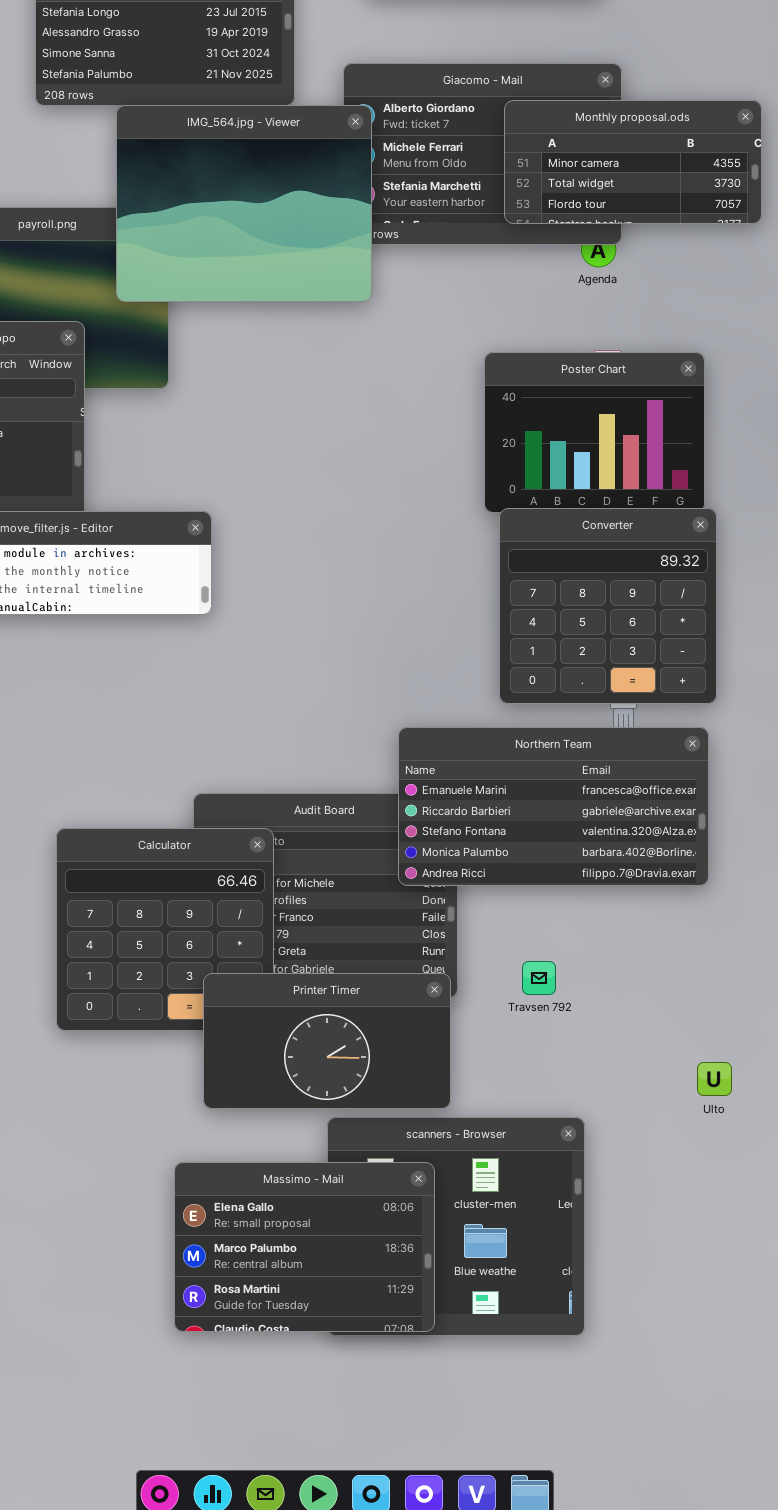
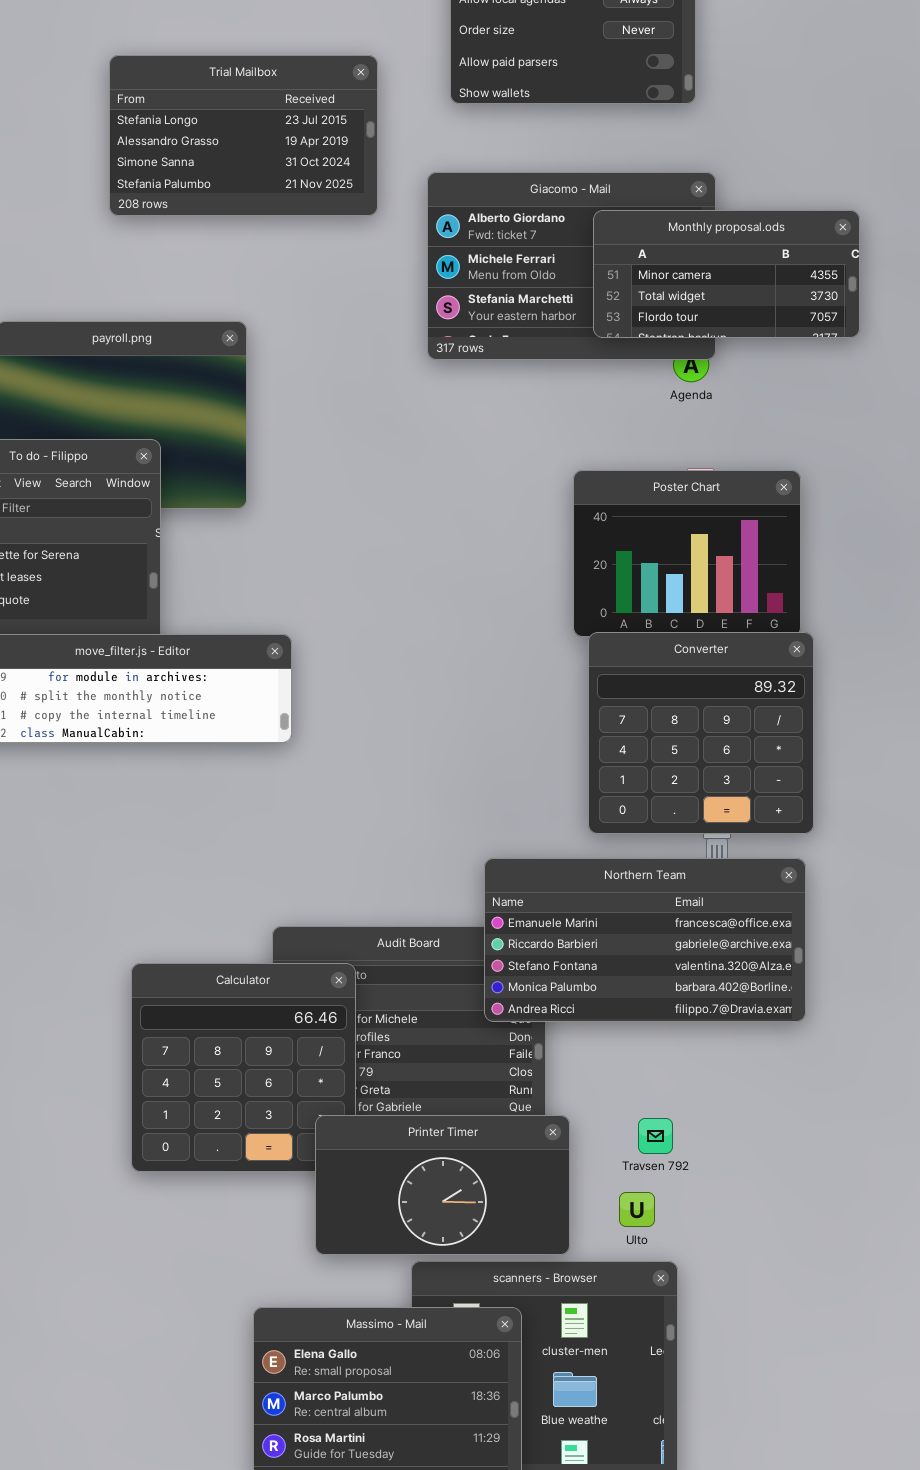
IMG_564.jpg - Viewer: [116,105,372,302] -> none, closed
Travsen 792: [522,961,556,995] -> [638,1118,673,1154], moved
Printer Timer: [203,973,451,1109] -> [315,1115,570,1255], moved
Ulto: [697,1062,732,1096] -> [619,1192,655,1227], moved

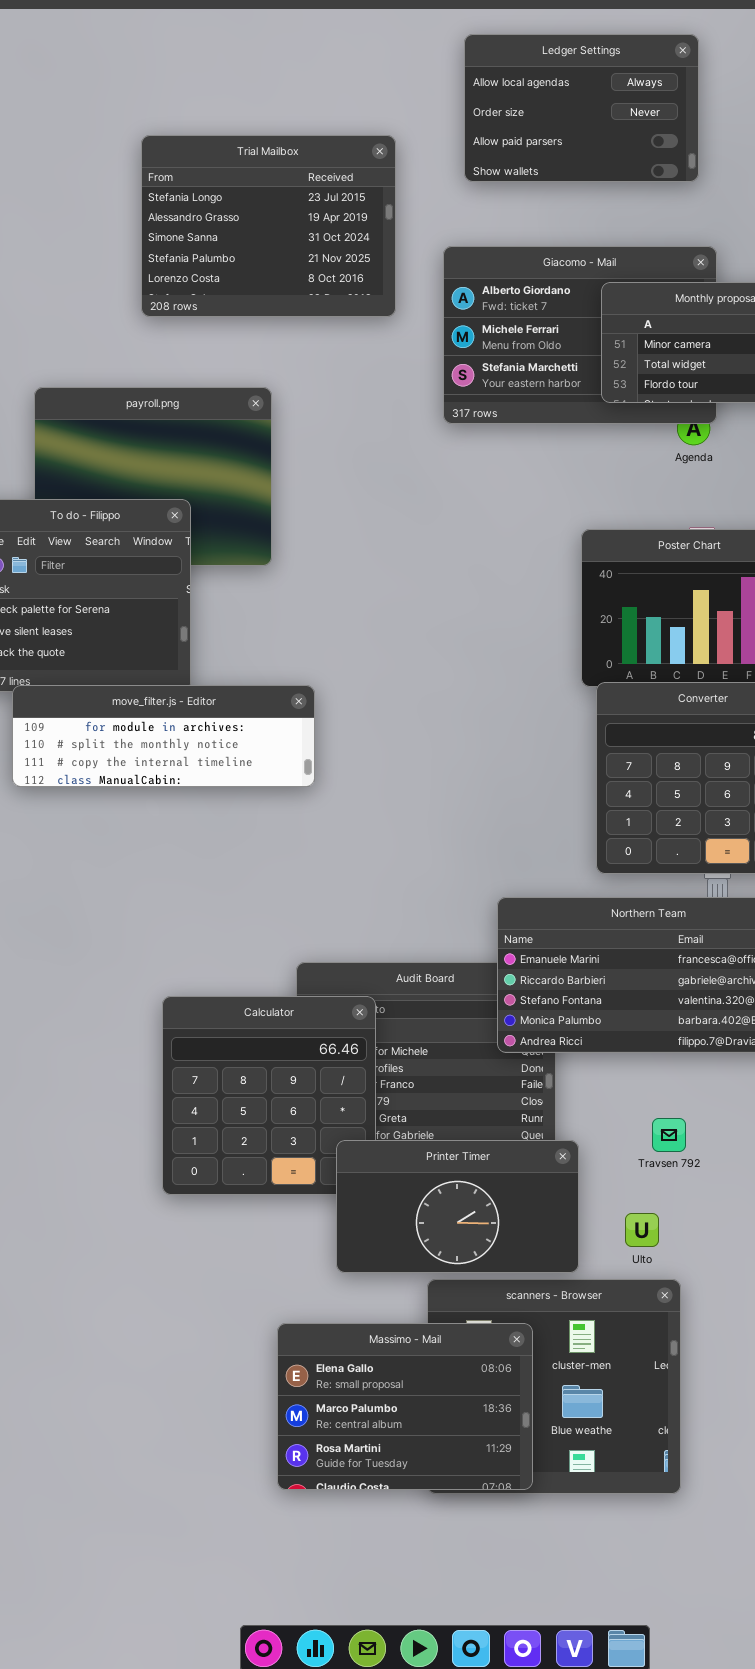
Trial Mailbox: [109,55,378,216] -> [141,135,396,317], resized
Travsen 792: [638,1118,673,1154] -> [652,1118,686,1152], moved

